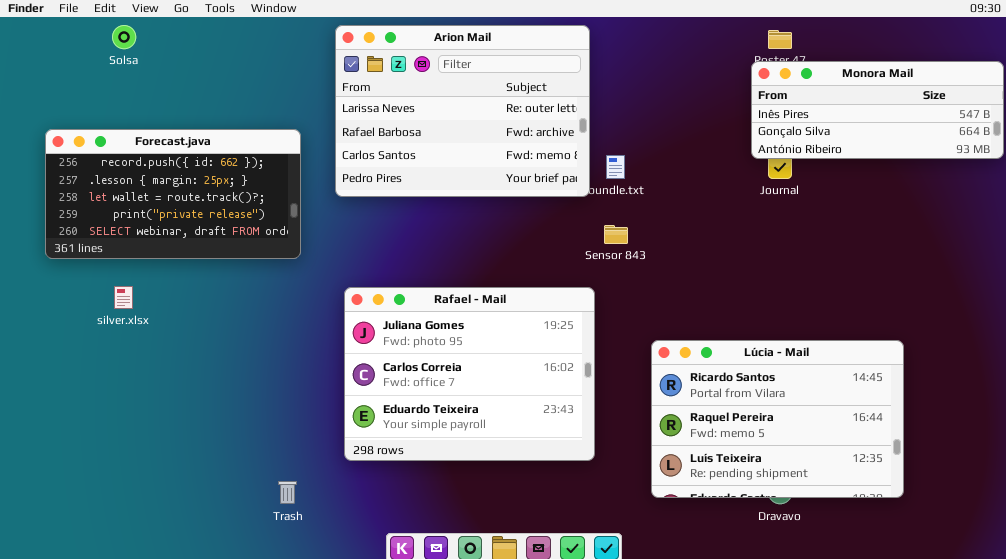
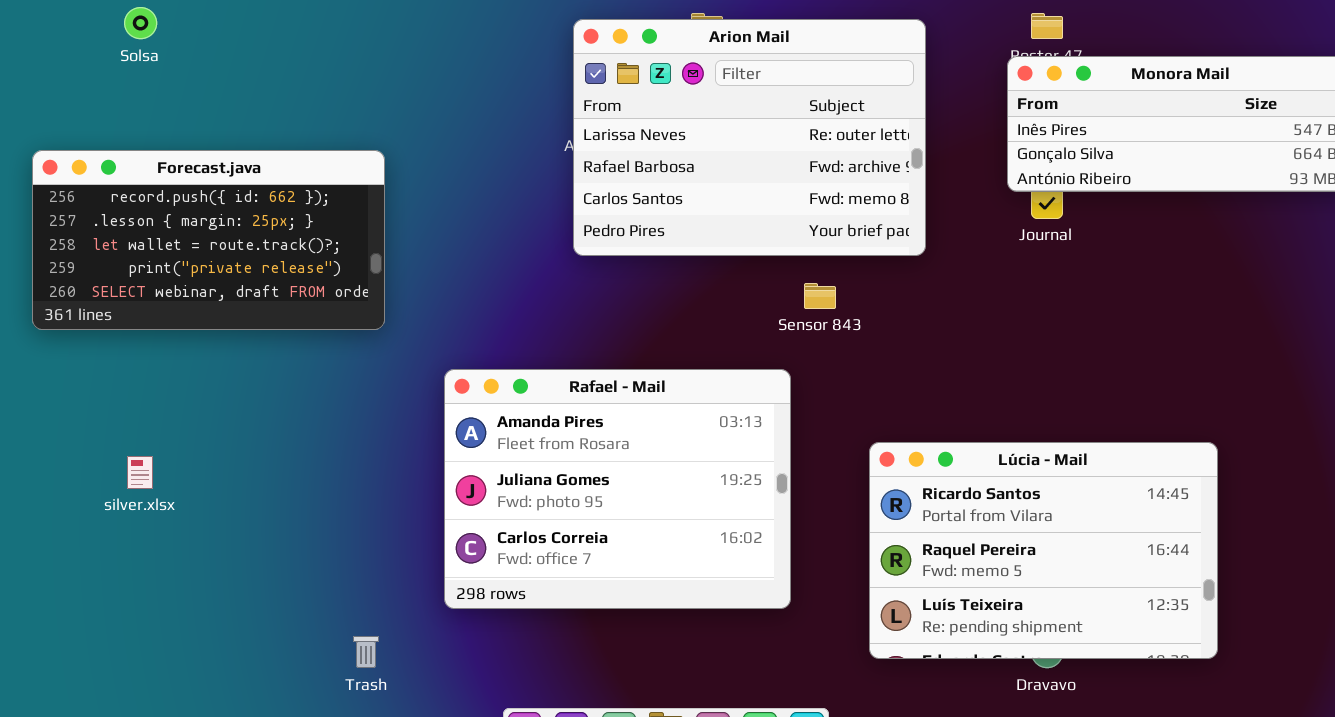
Arion Mail: [335,25,590,197] -> [573,19,926,256], moved
silver.xlsx: [114,286,133,309] -> [127,456,153,489], moved
Rafael - Mail: [344,287,595,461] -> [444,369,791,609], scrolled up 1 row

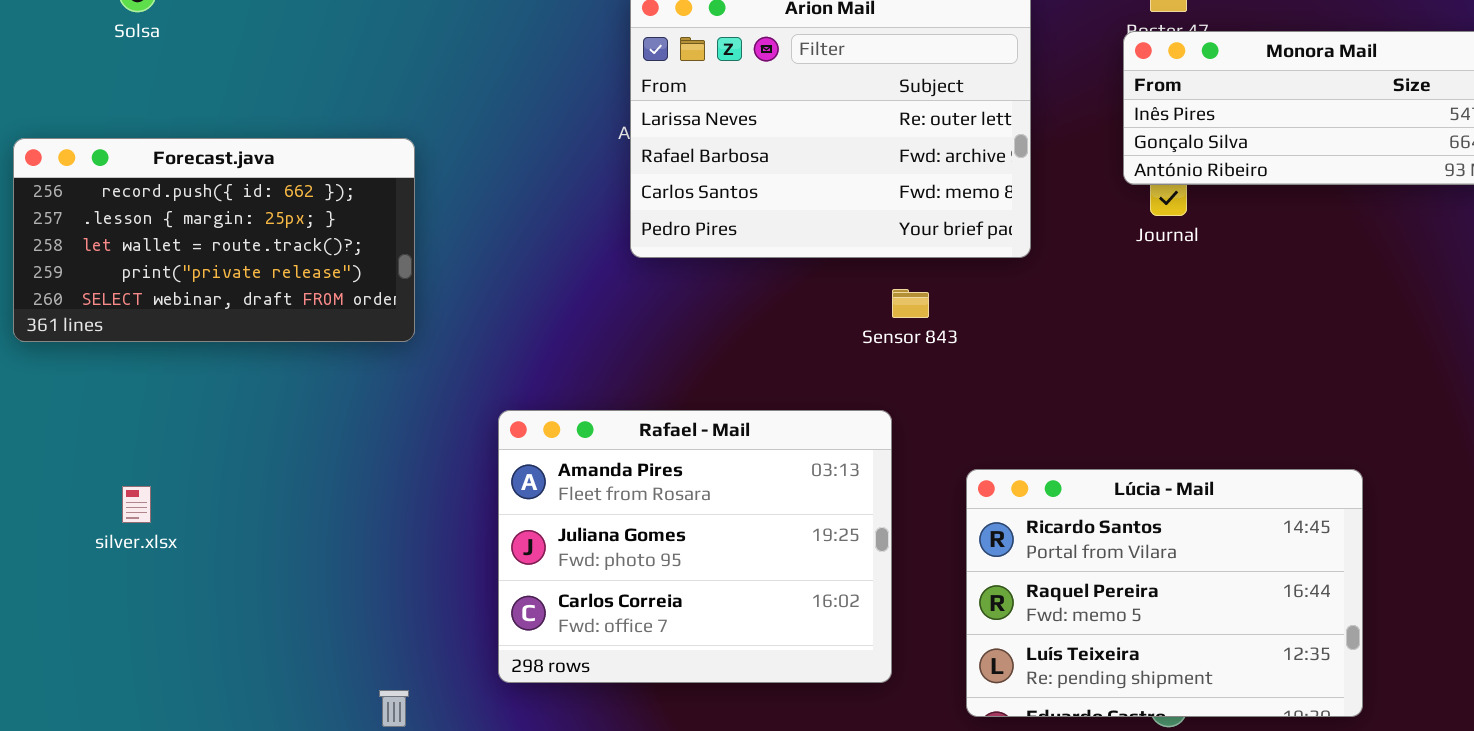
Rafael - Mail: [444,369,791,609] -> [498,410,892,683], moved

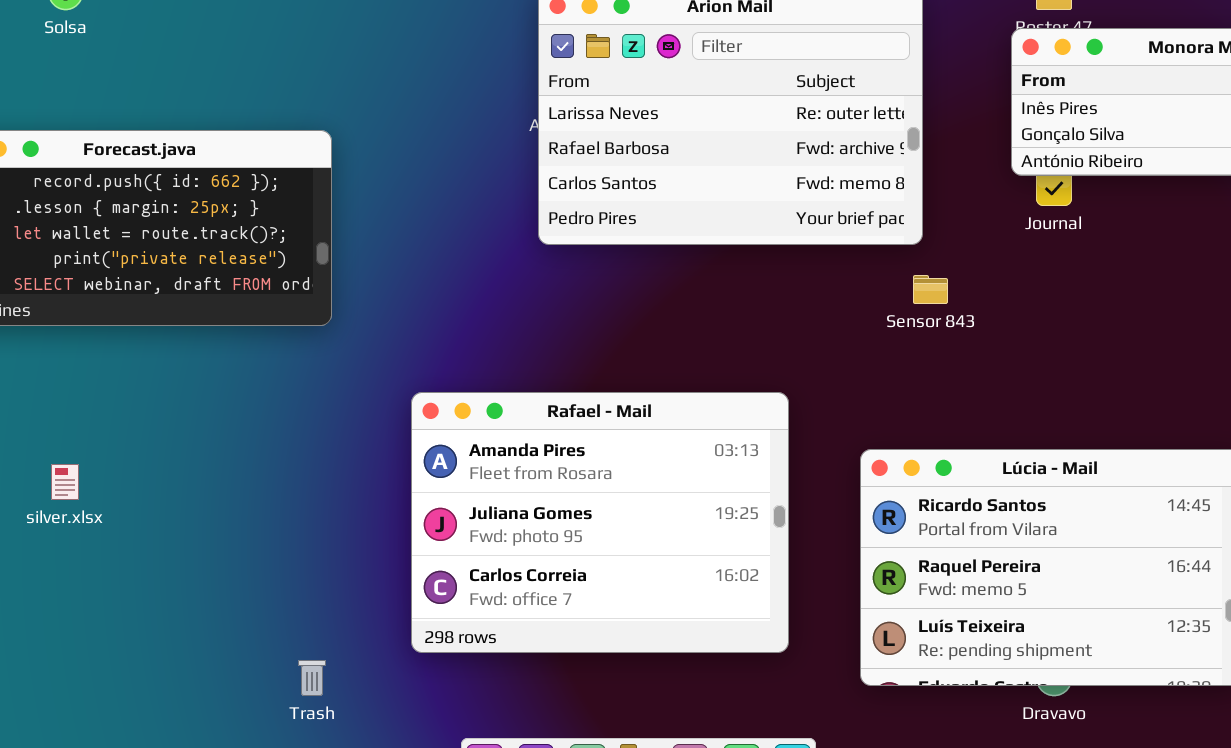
Sensor 843: [892,289,929,318] -> [913,275,948,304], moved

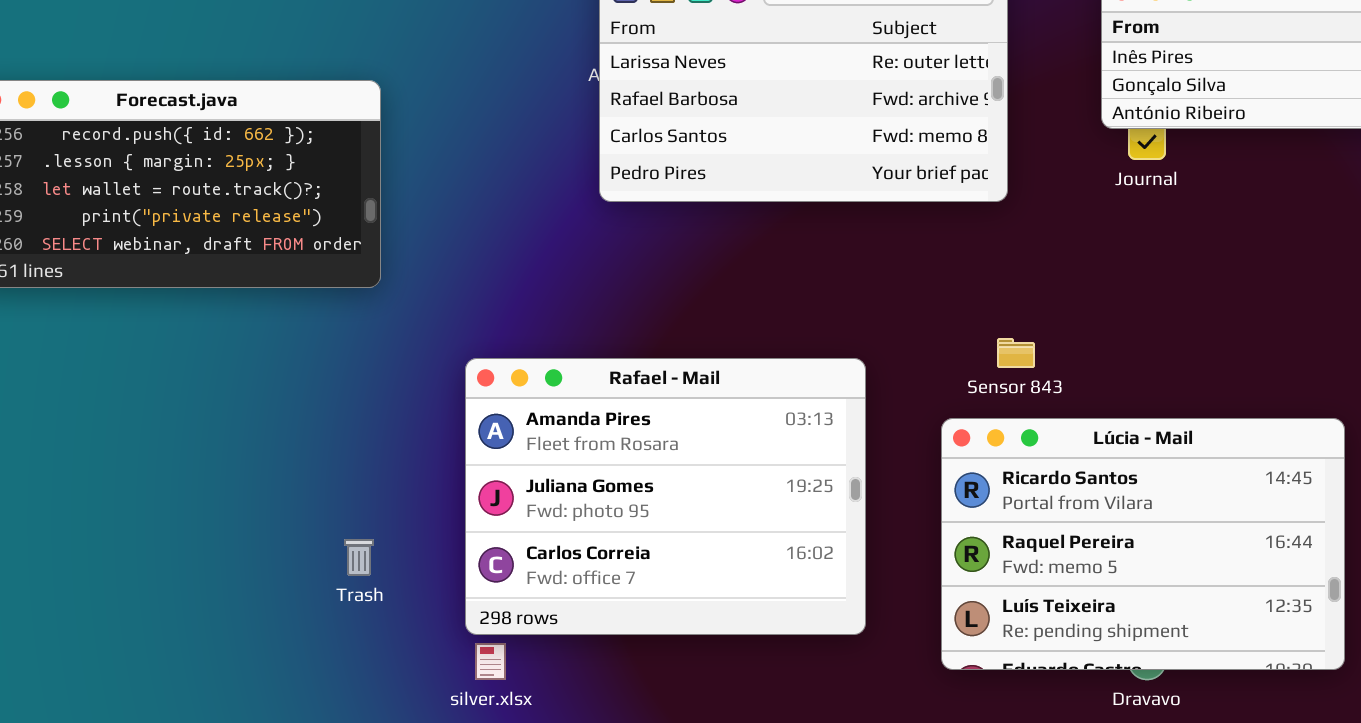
Sensor 843: [913,275,948,304] -> [997,338,1035,368], moved
silver.xlsx: [51,464,79,500] -> [475,643,506,680], moved
Trash: [298,660,326,696] -> [344,539,374,576], moved

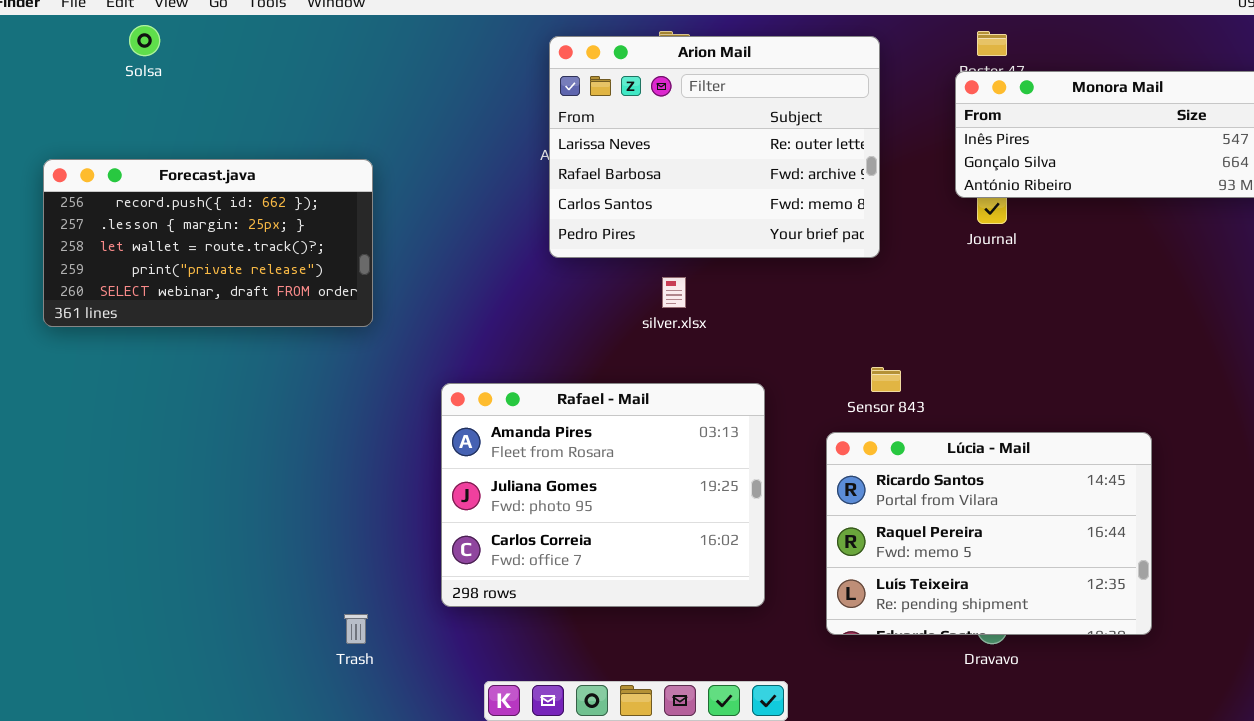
Trash: [344,539,374,576] -> [344,614,368,644], moved
silver.xlsx: [475,643,506,680] -> [662,277,686,308], moved

